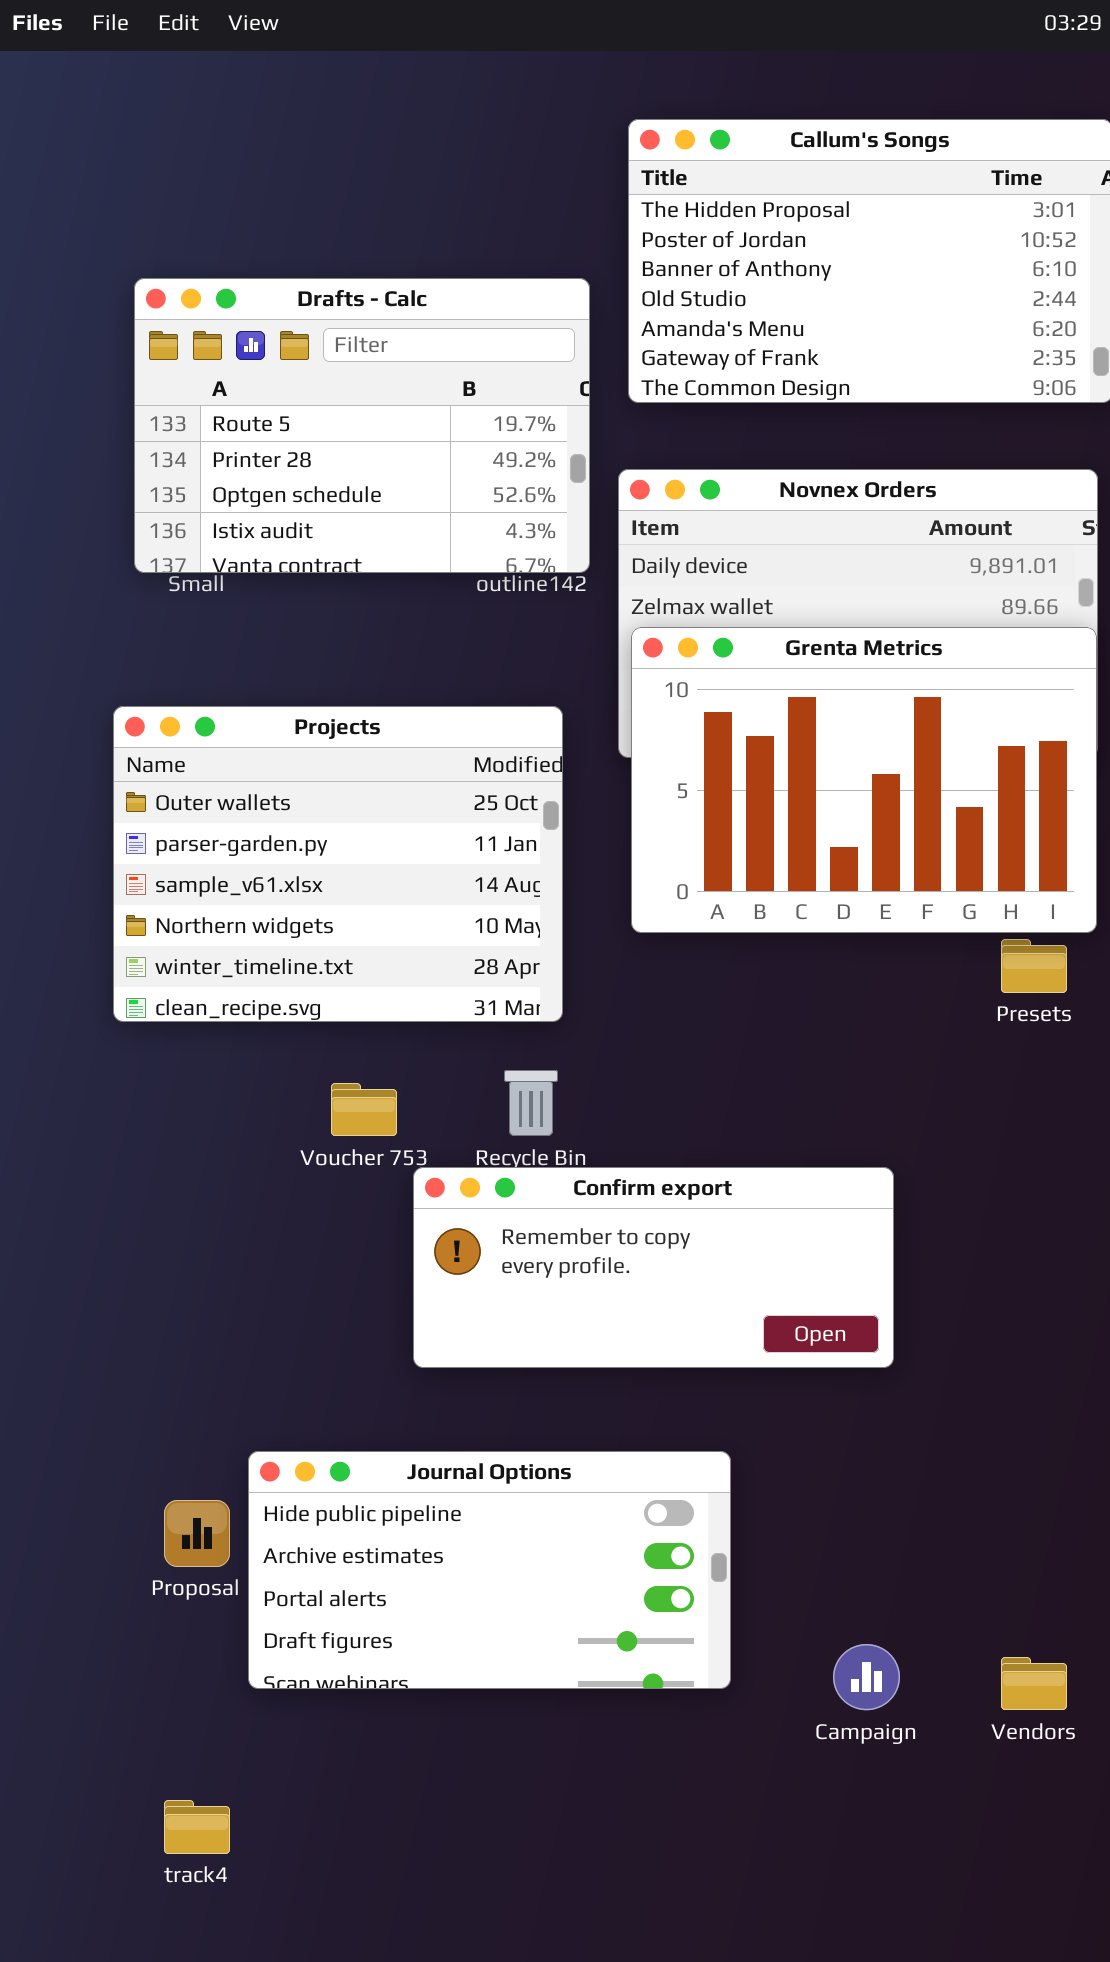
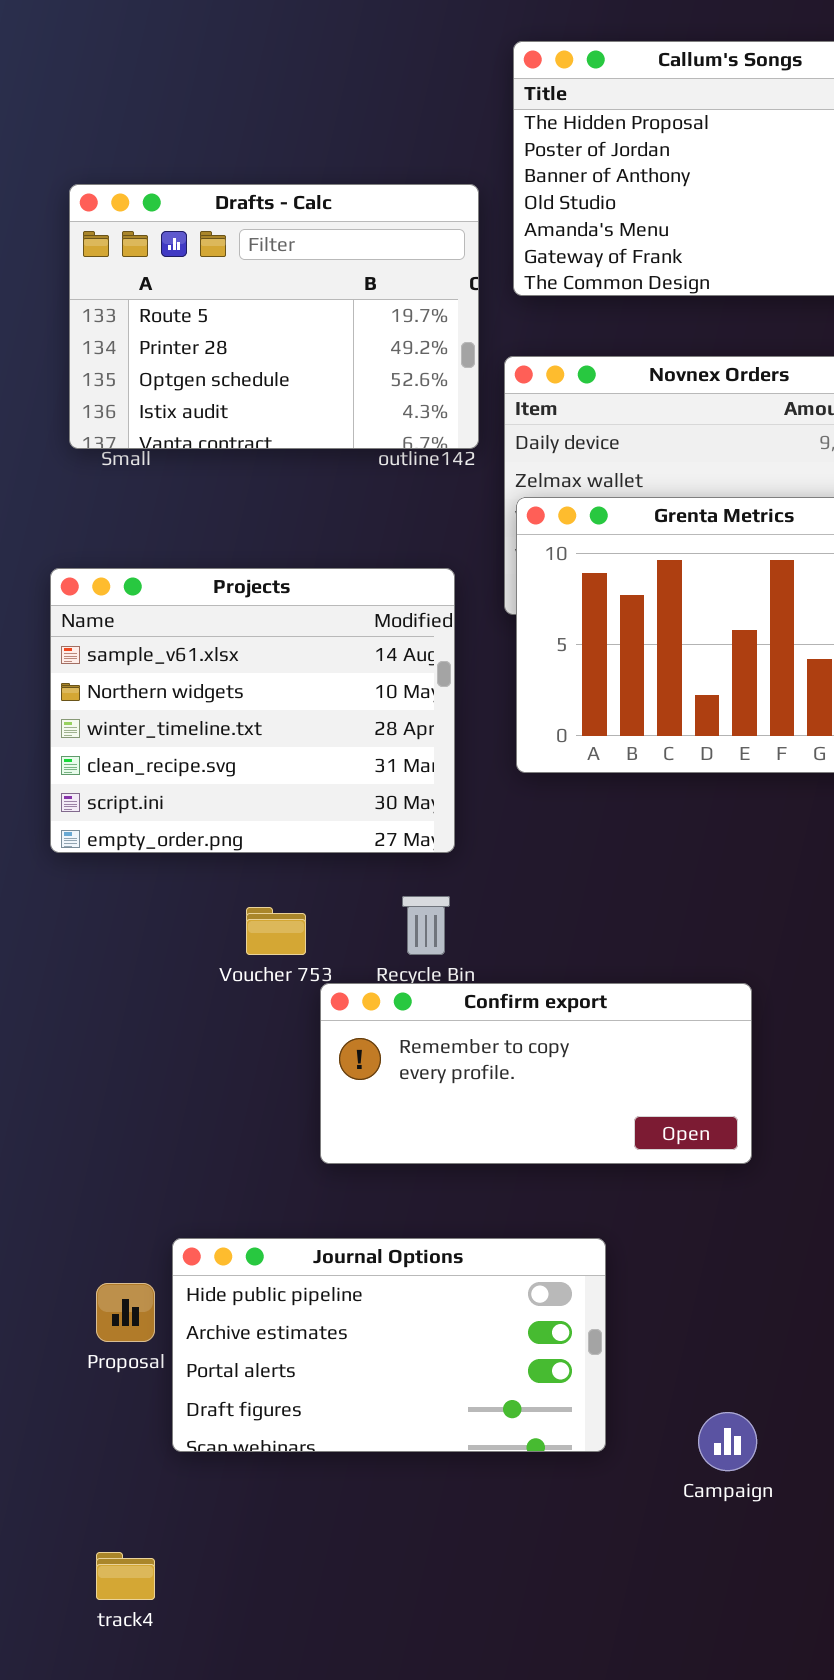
Projects: [113,706,563,1022] -> [50,568,455,853], scrolled down 2 rows

